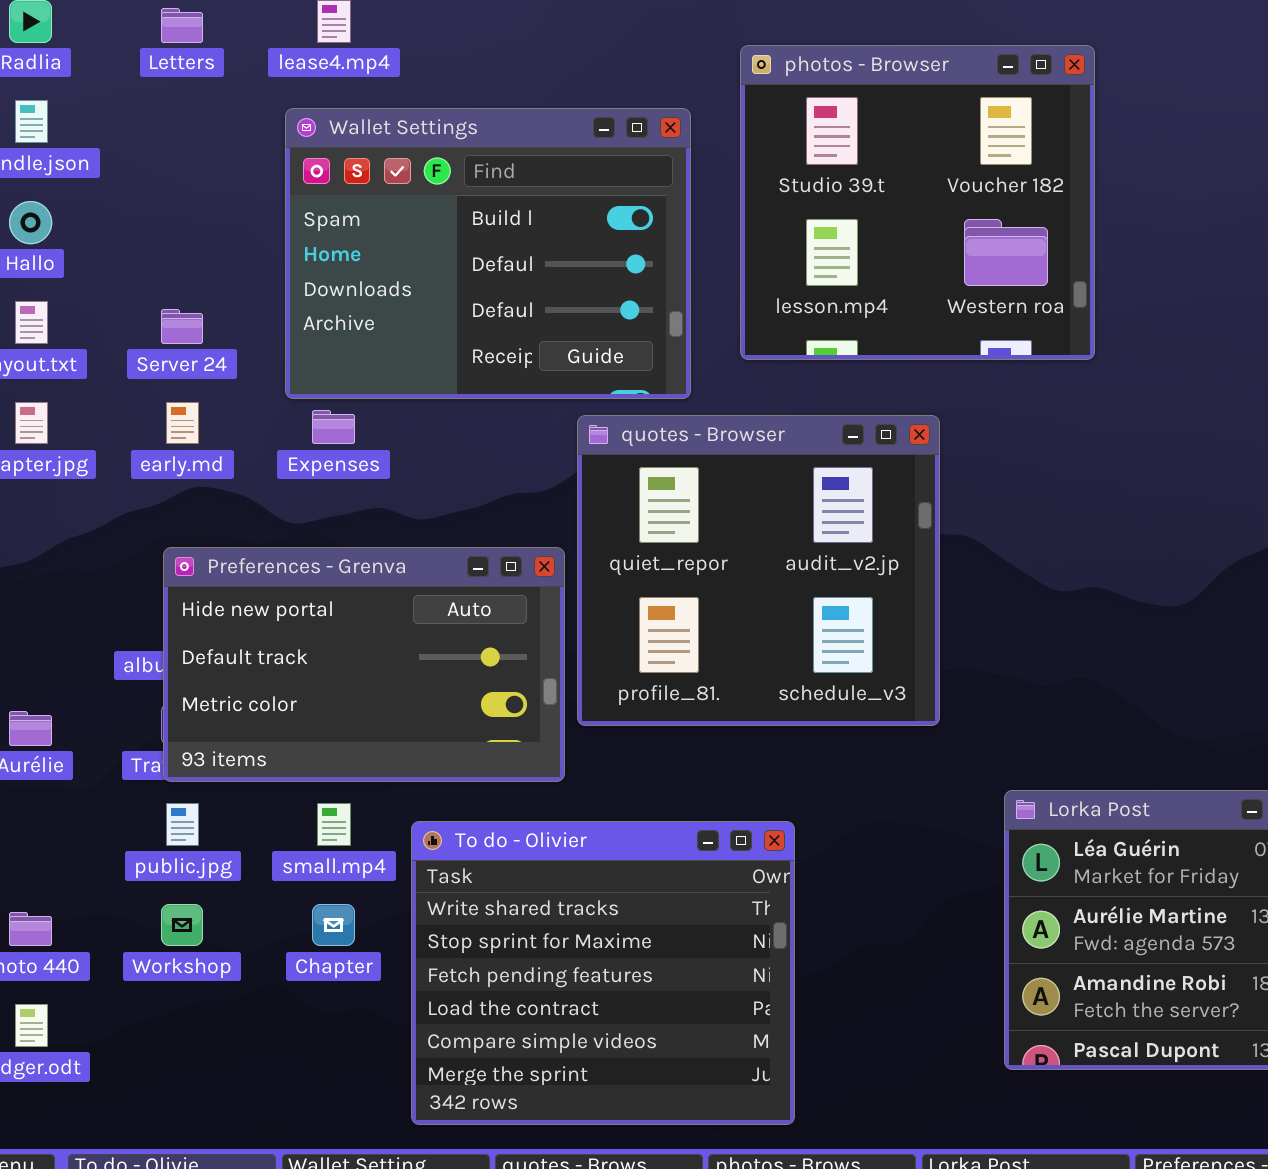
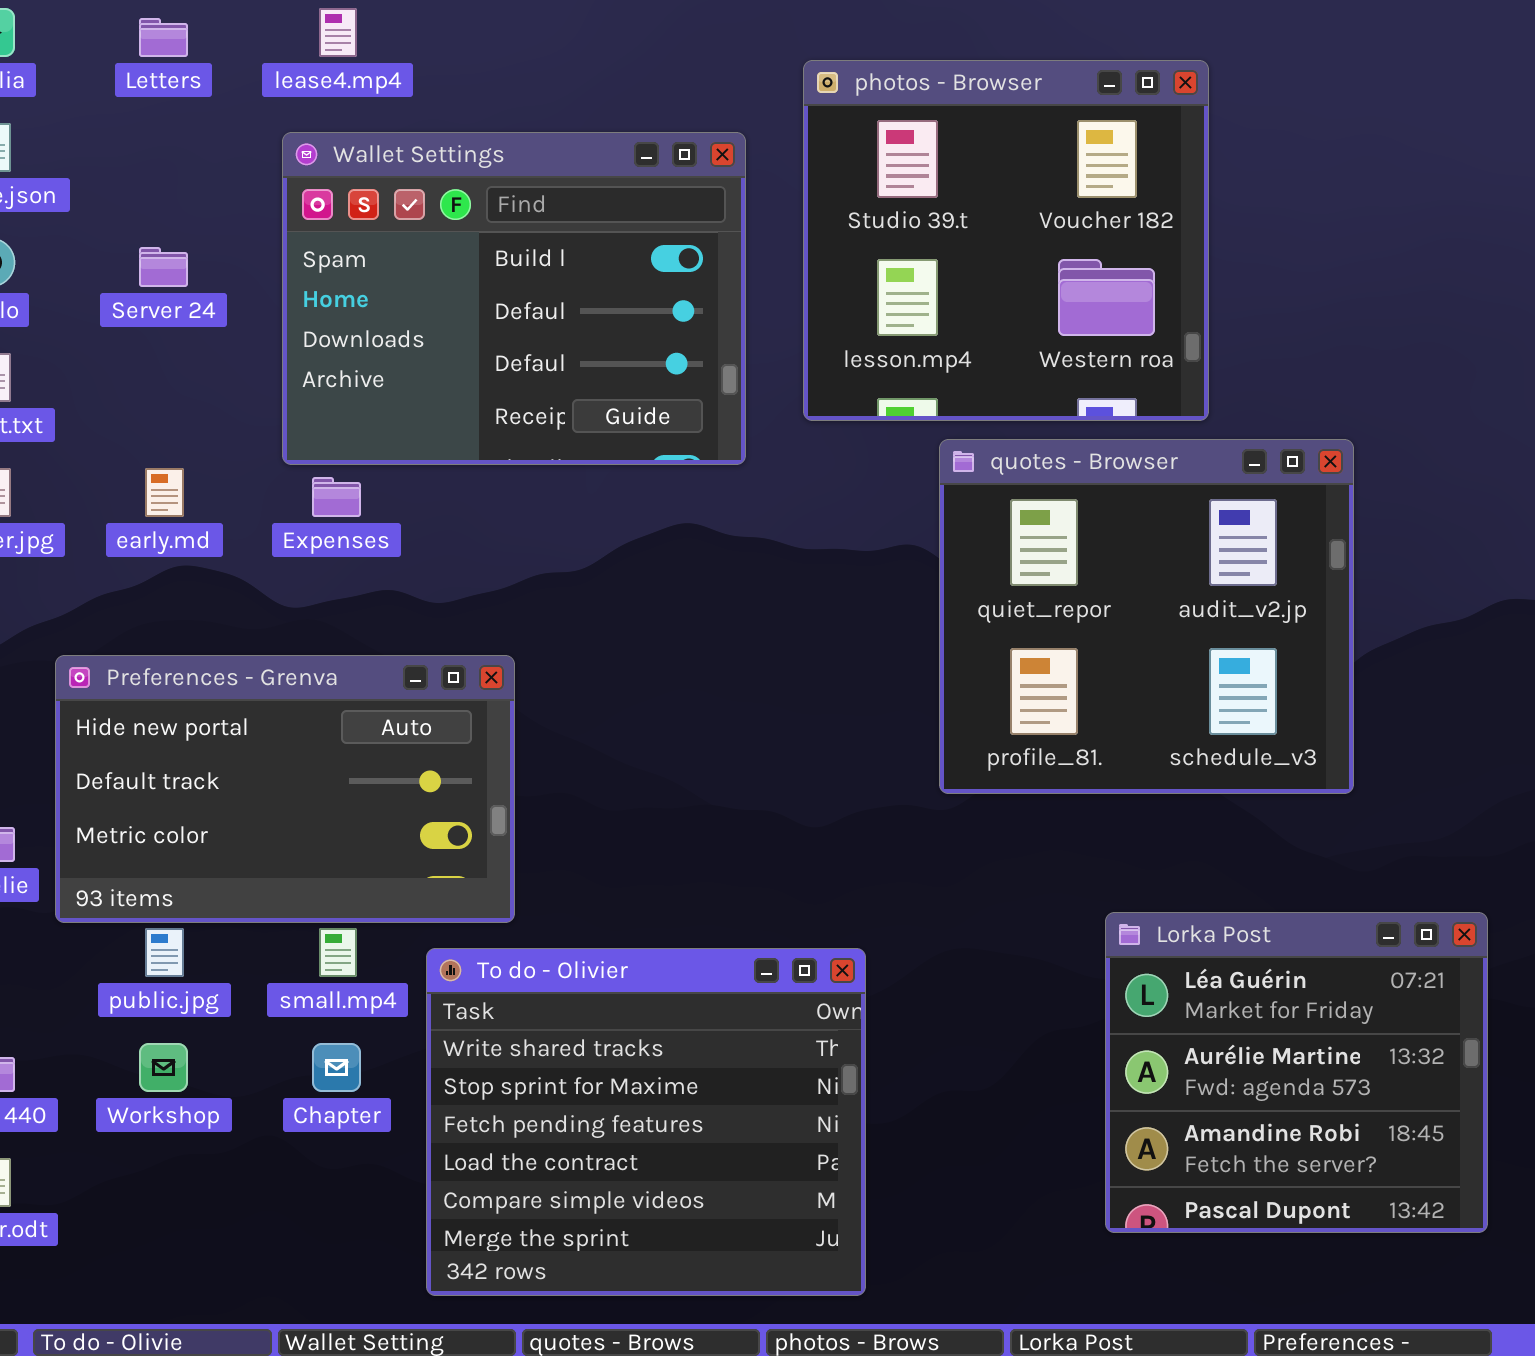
Server 24: [161,309,203,344] -> [139,247,188,287], moved
quotes - Browser: [577,415,940,726] -> [939,439,1354,794], moved
Preferences - Grenva: [163,547,565,782] -> [55,655,515,923], moved

